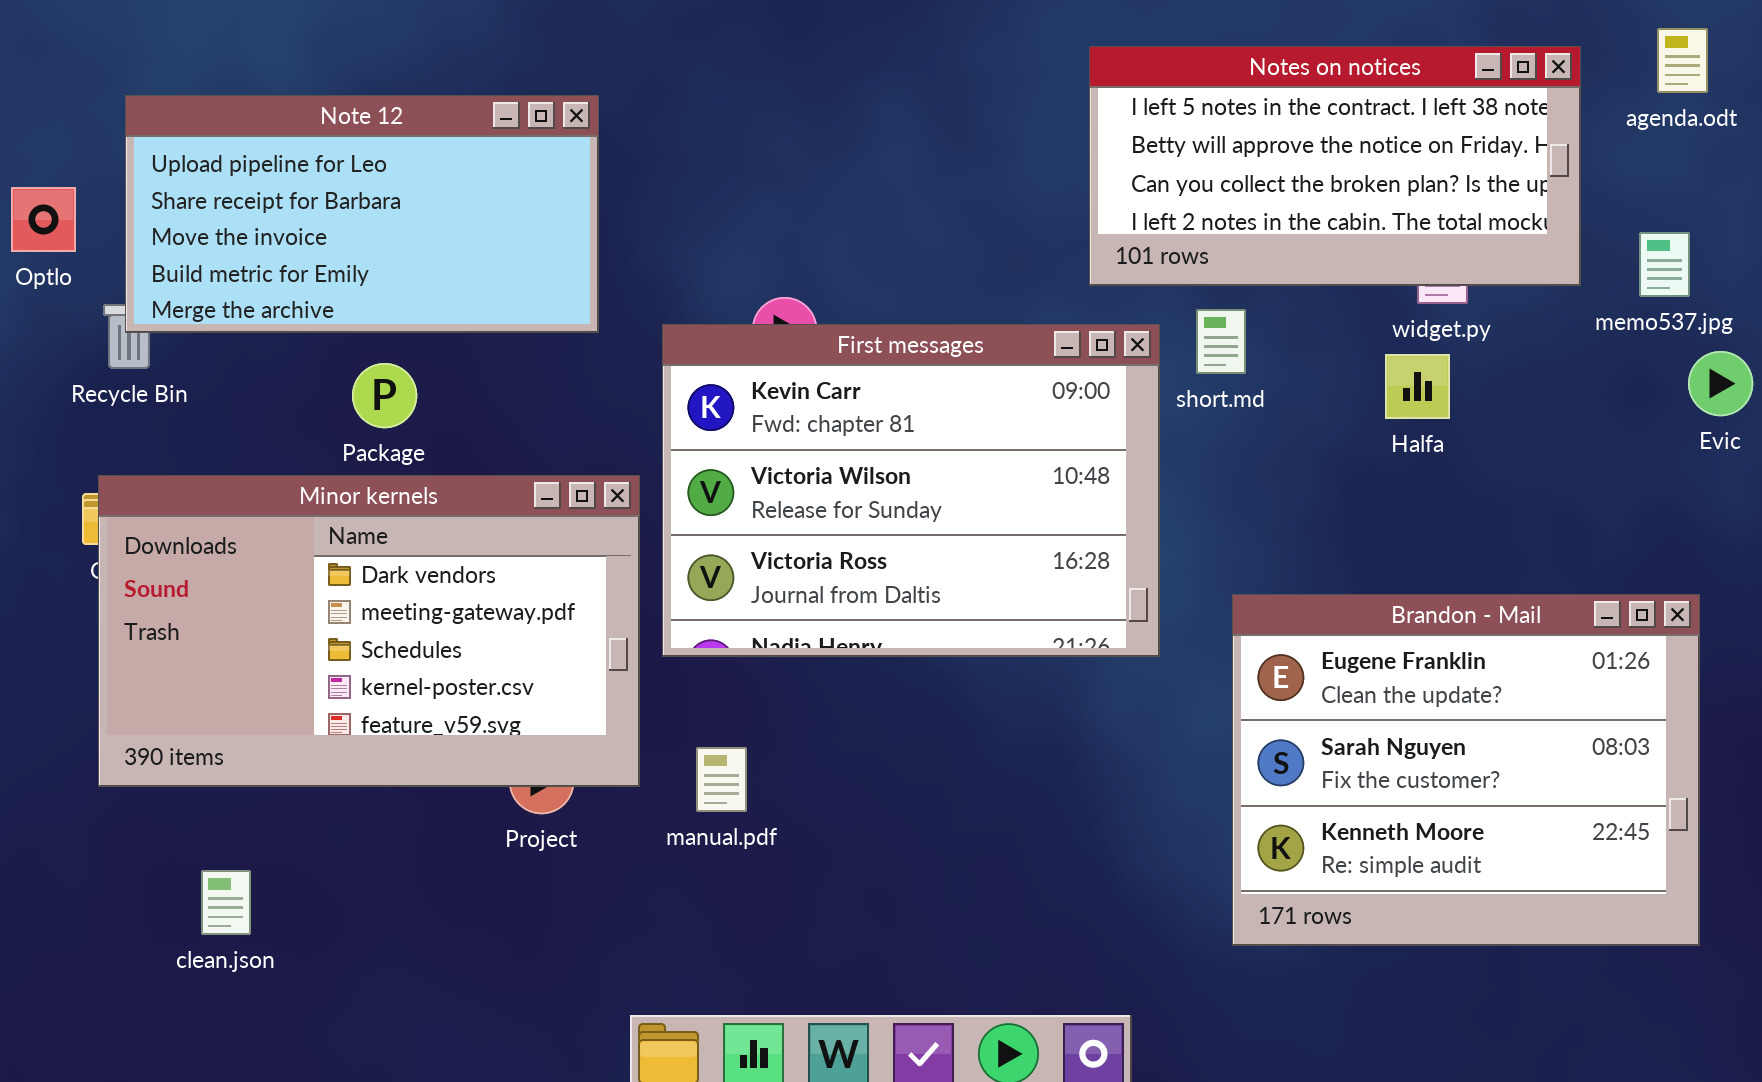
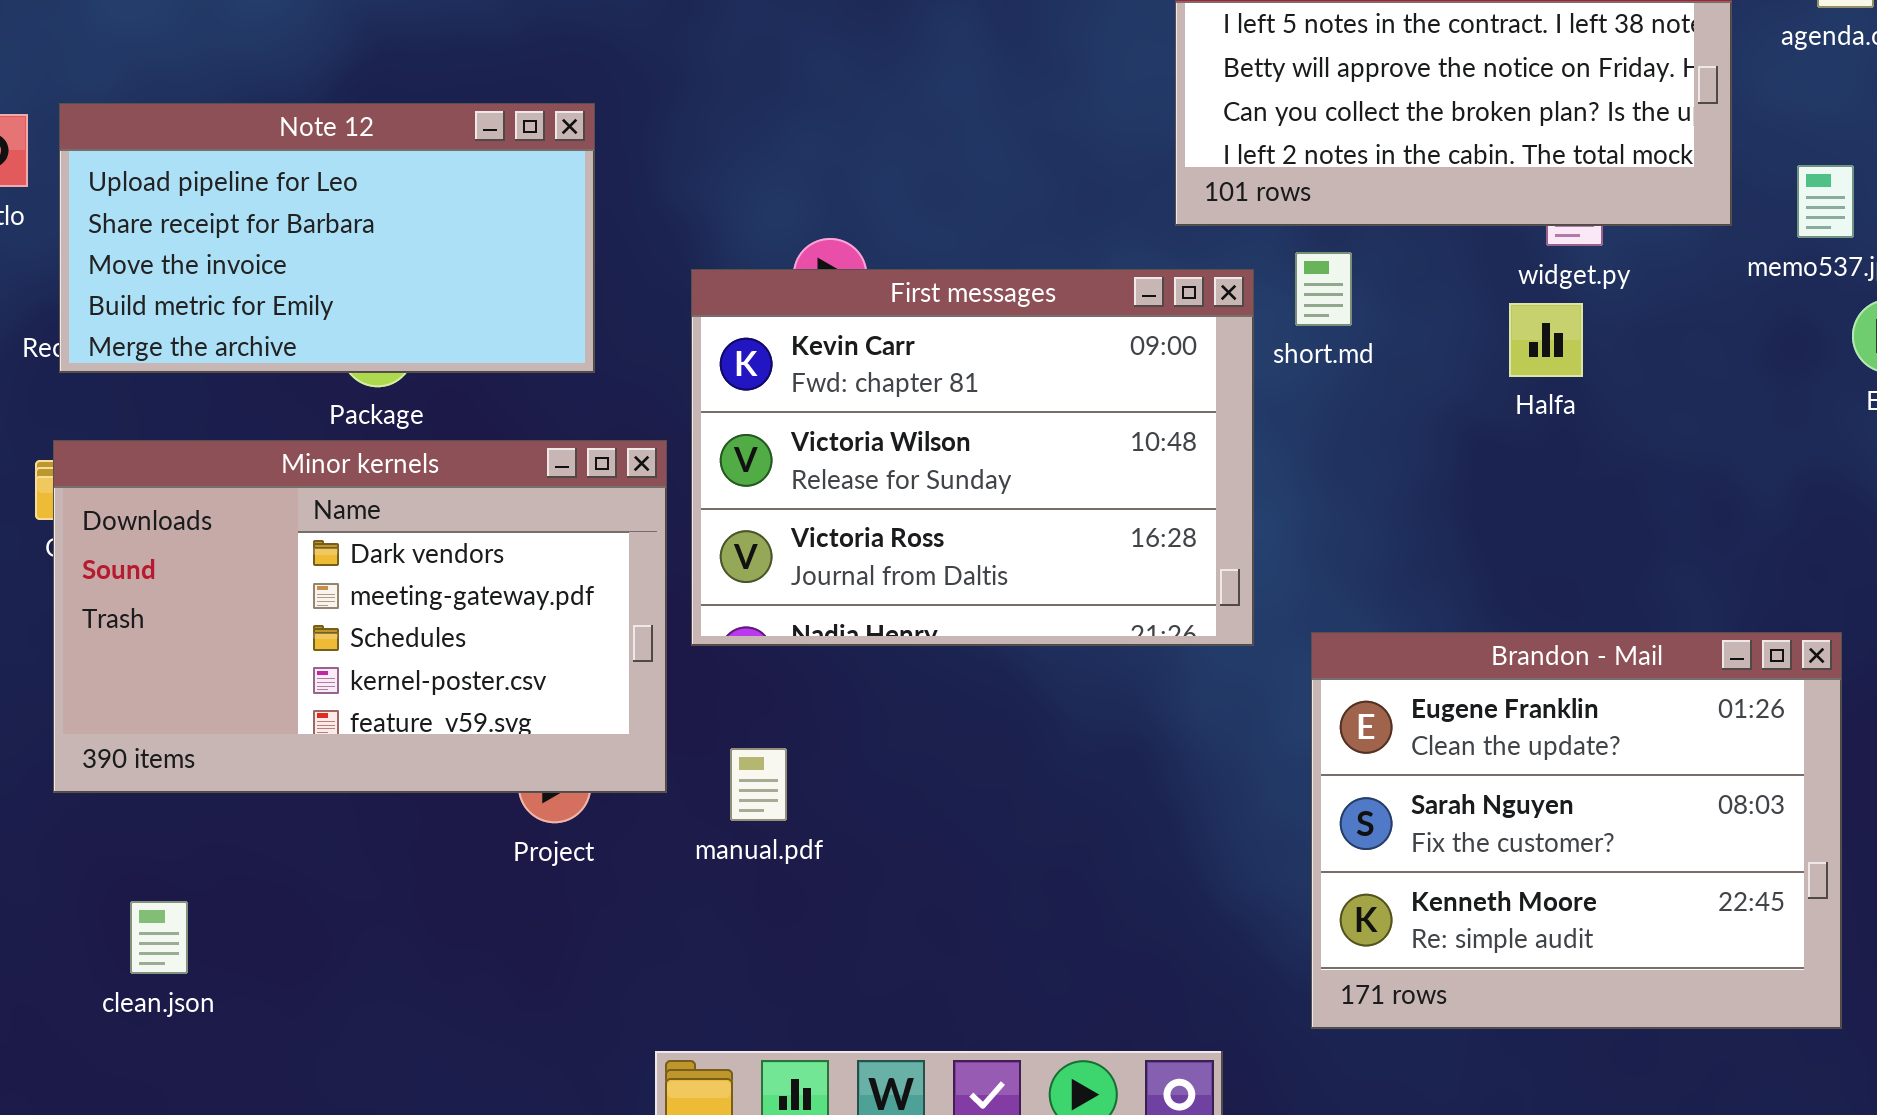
Note 12: [125,95,599,333] -> [59,103,595,373], moved
Brandon - Mail: [1232,594,1700,946] -> [1311,632,1842,1029], moved
clean.json: [201,870,251,935] -> [130,901,188,974], moved

